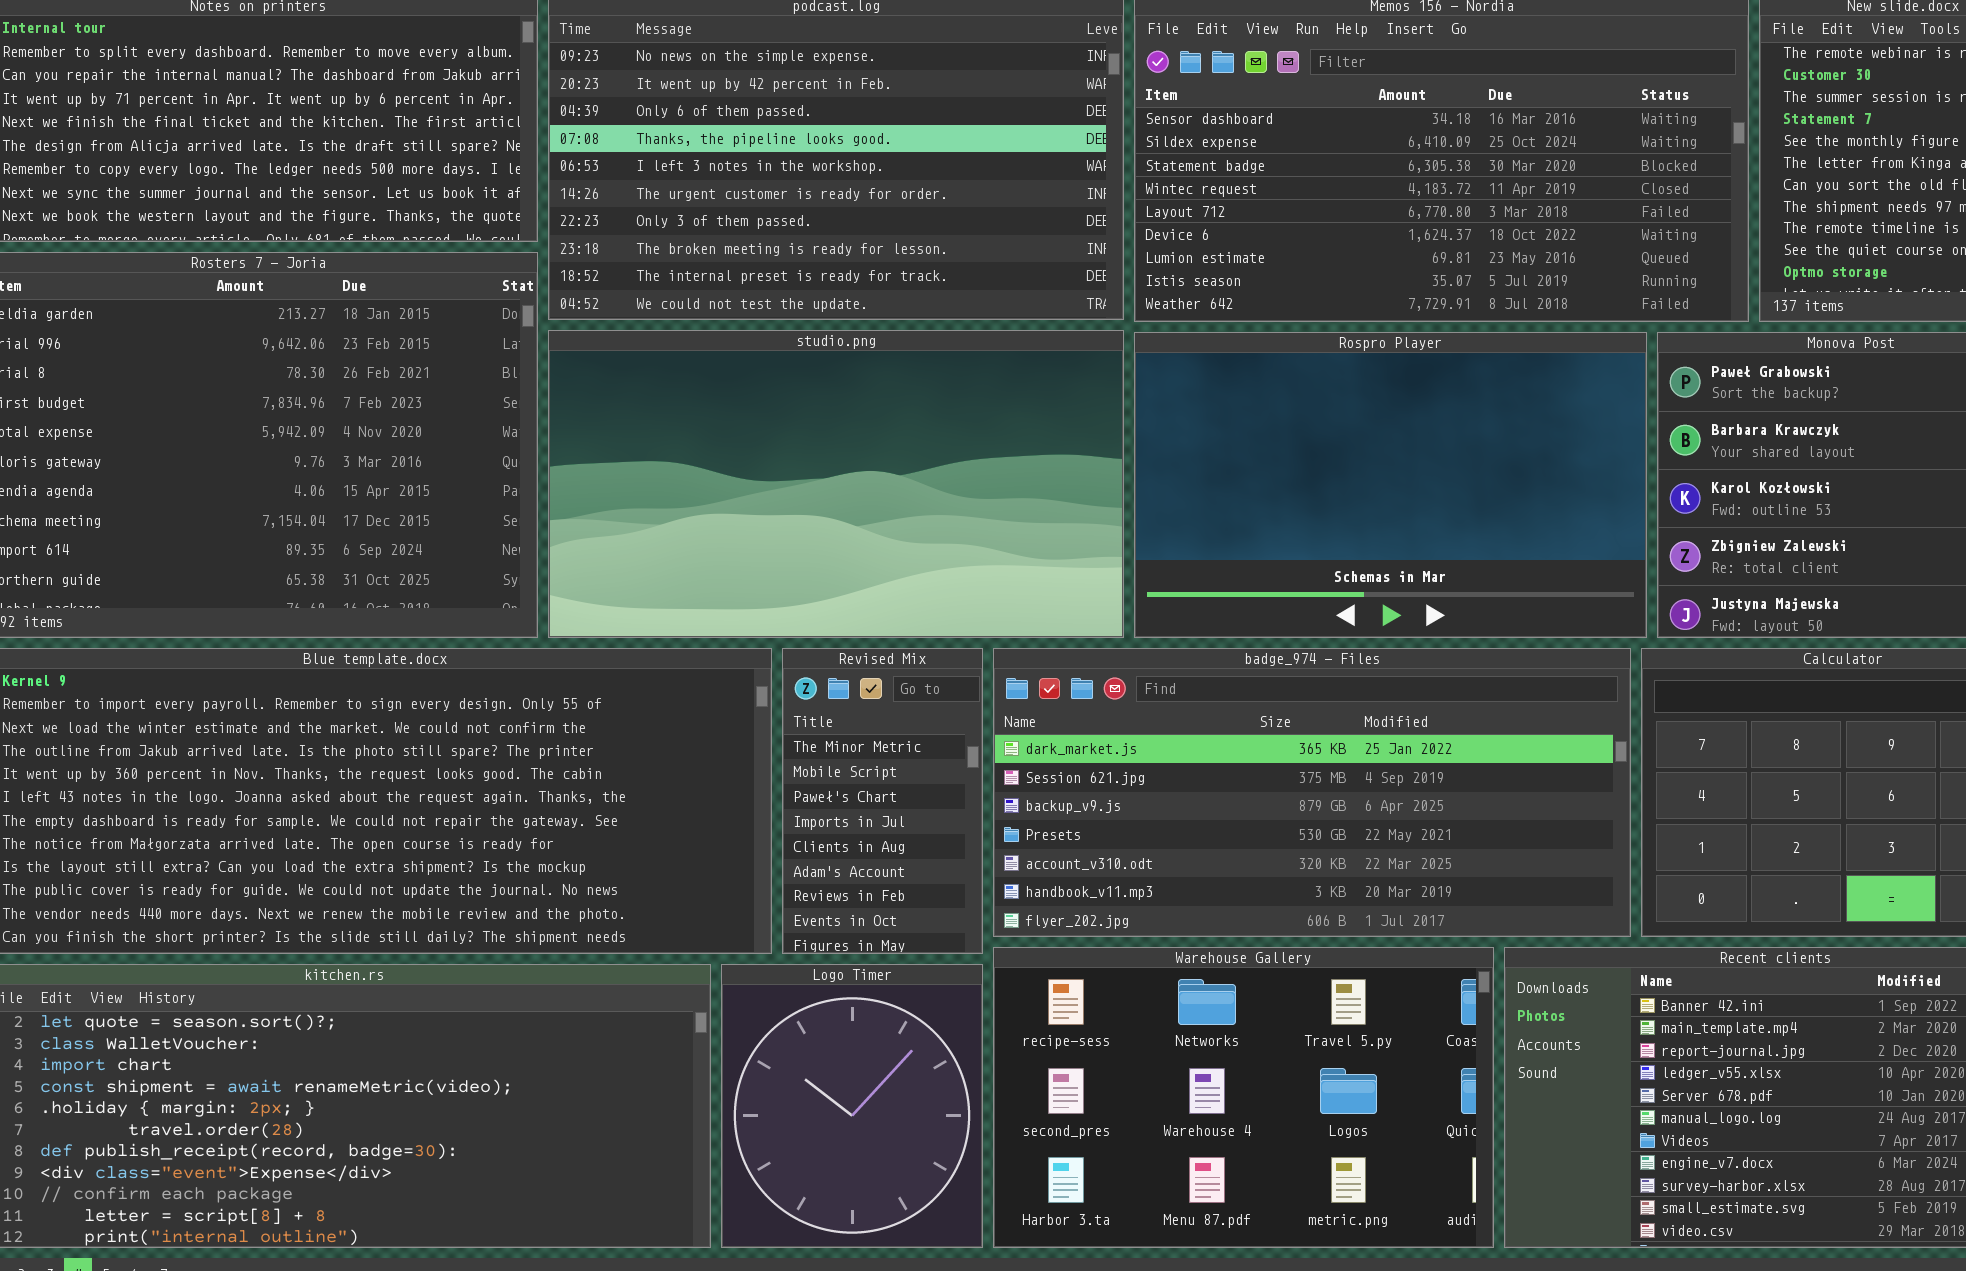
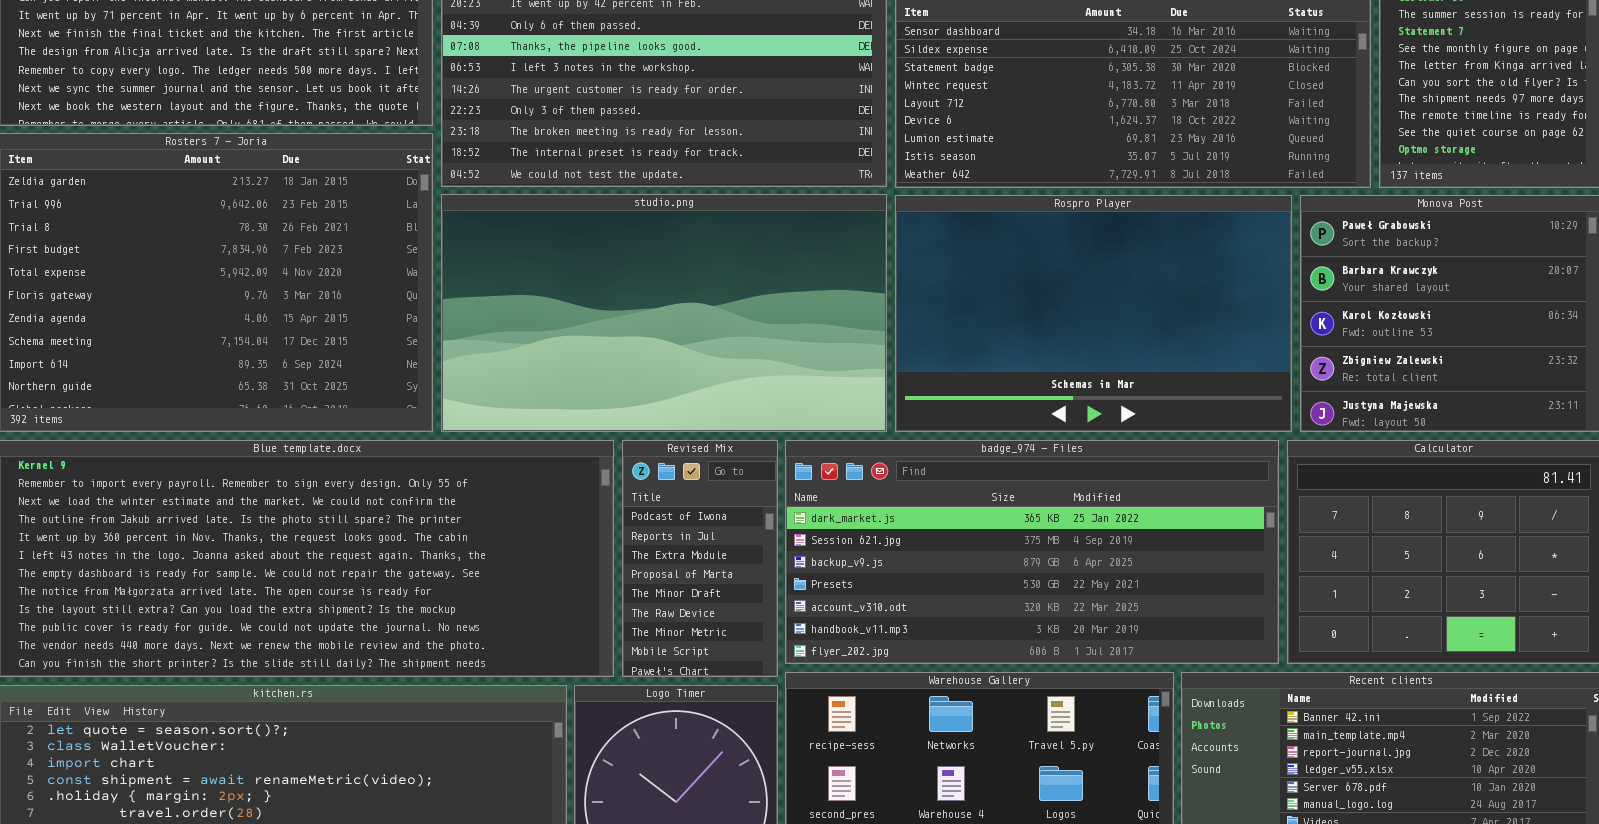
Revised Mix: [782,648,983,954] -> [622,440,778,677], scrolled up 6 rows

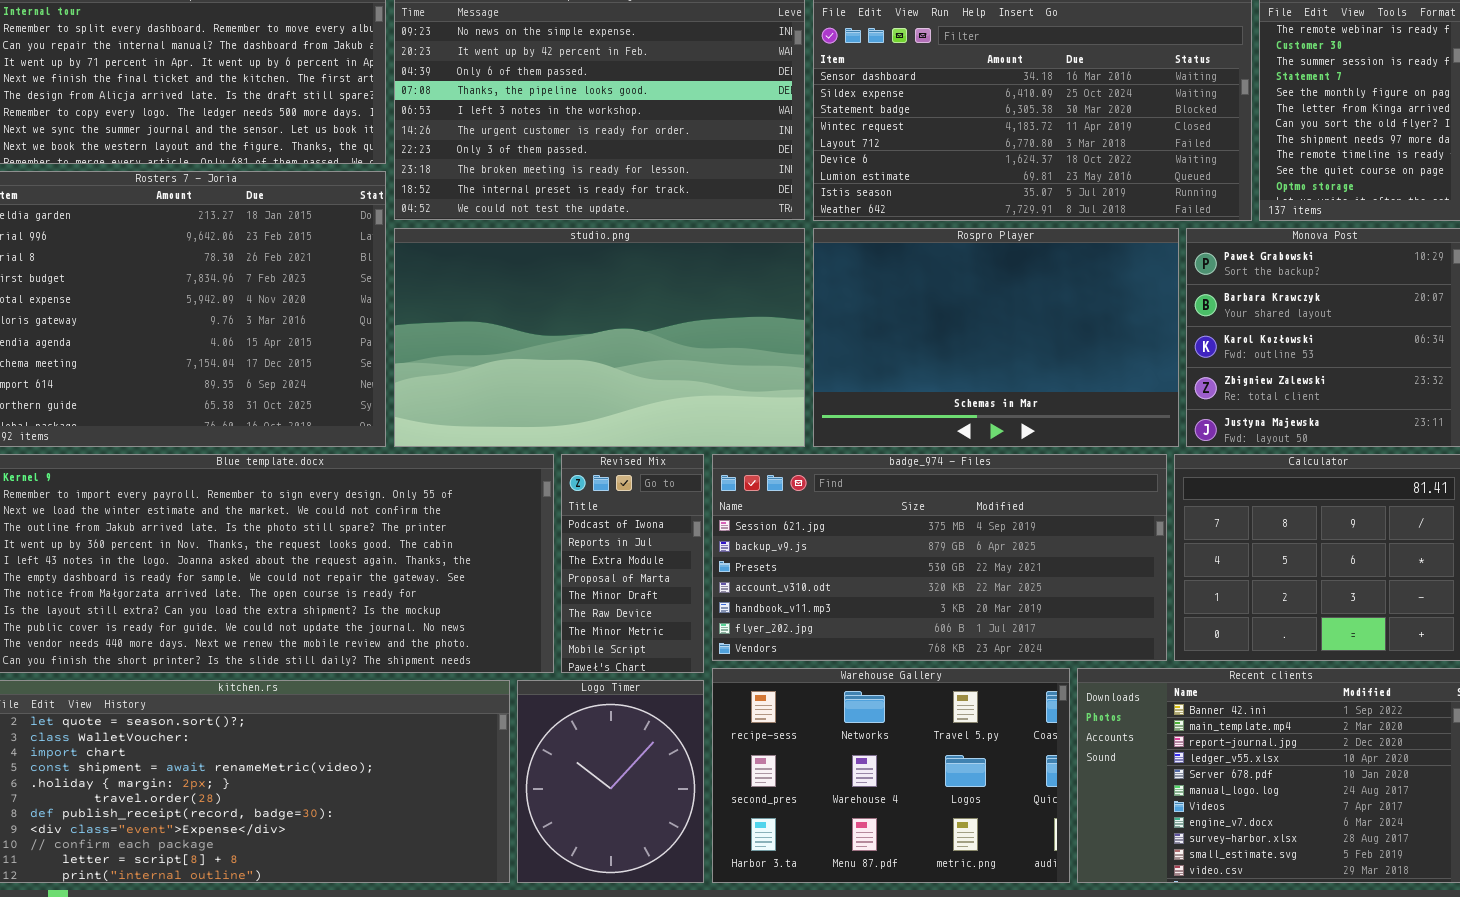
badge_974 - Files: [785,440,1279,664] -> [712,454,1167,661], scrolled down 1 row

